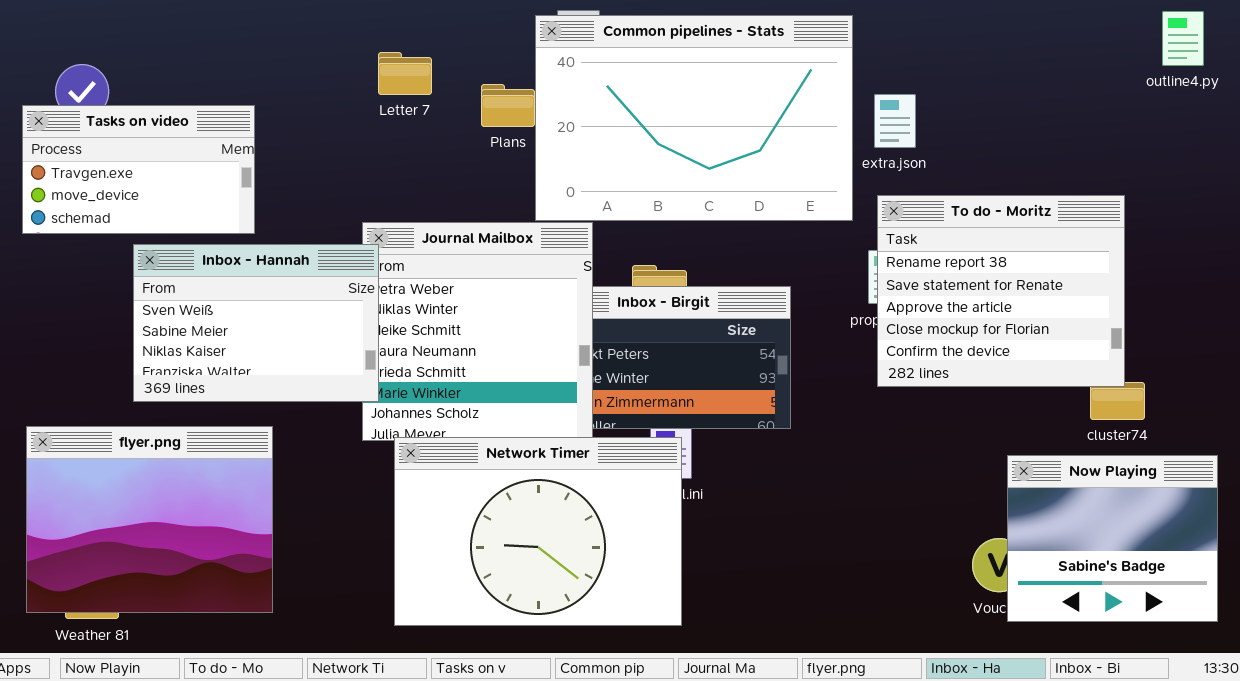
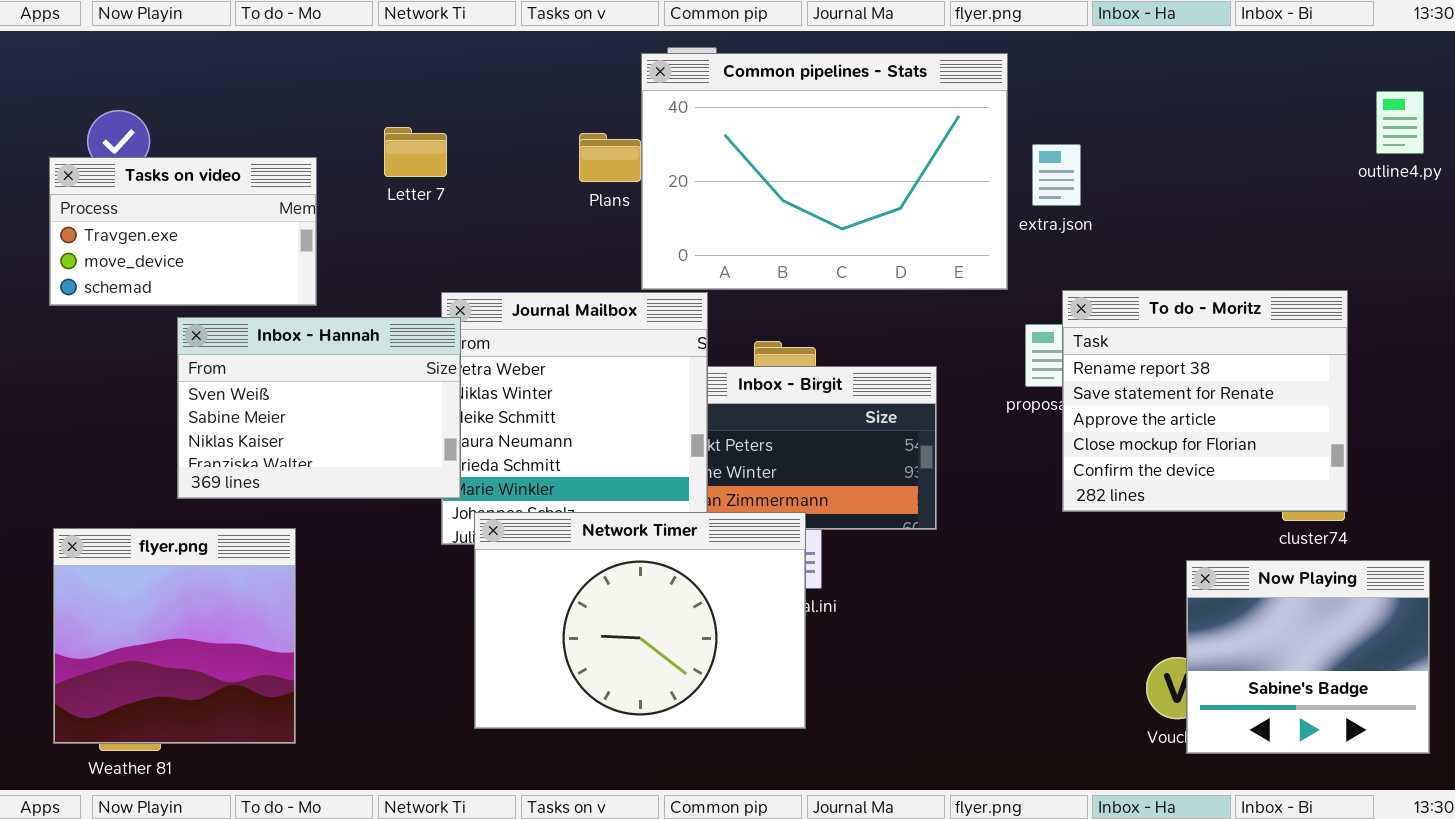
outline4.py: [1162,11,1204,66] -> [1376,91,1424,154], moved
Letter 7: [378,52,432,95] -> [384,127,447,177], moved
To do - Moritz: [877,195,1125,387] -> [1062,290,1348,512], moved
flyer.png: [26,426,273,613] -> [53,528,296,744], resized
Network Timer: [394,437,682,626] -> [474,512,806,729], moved

